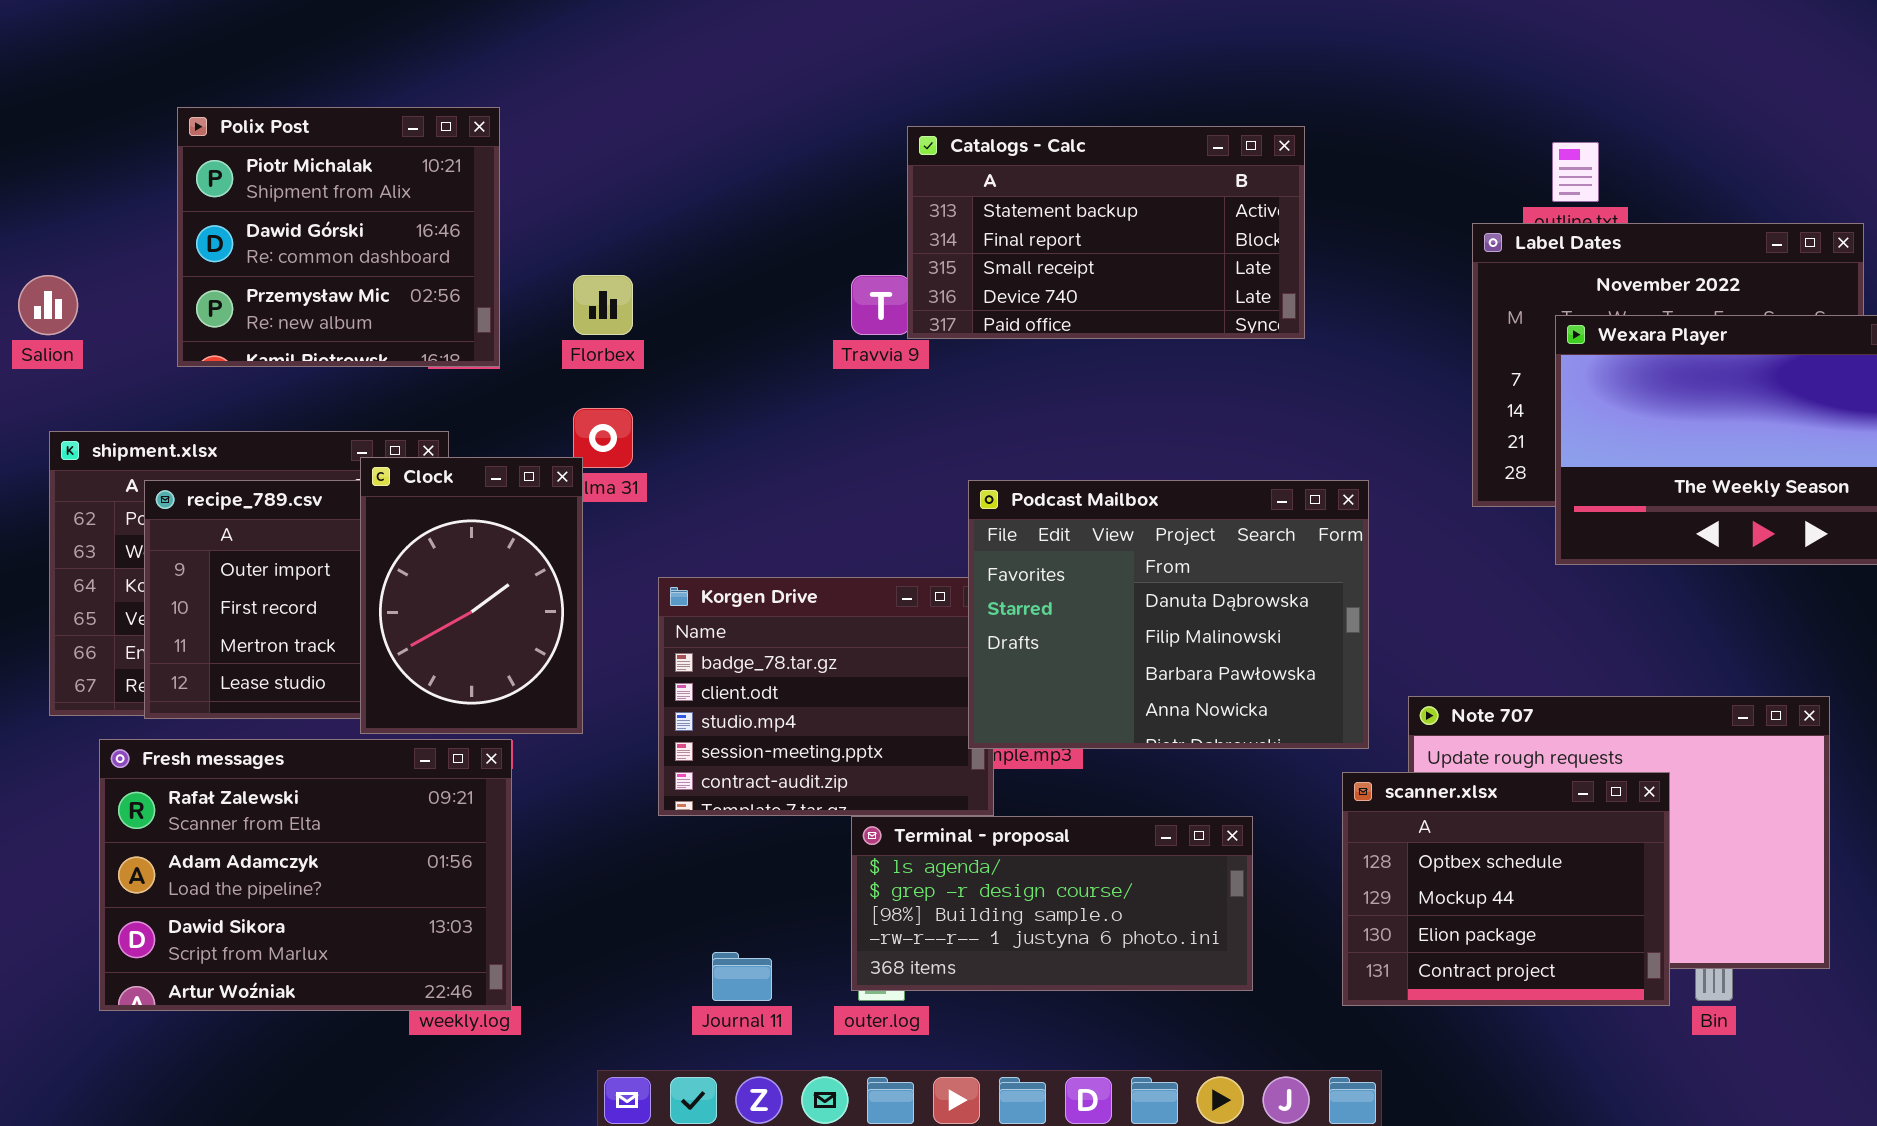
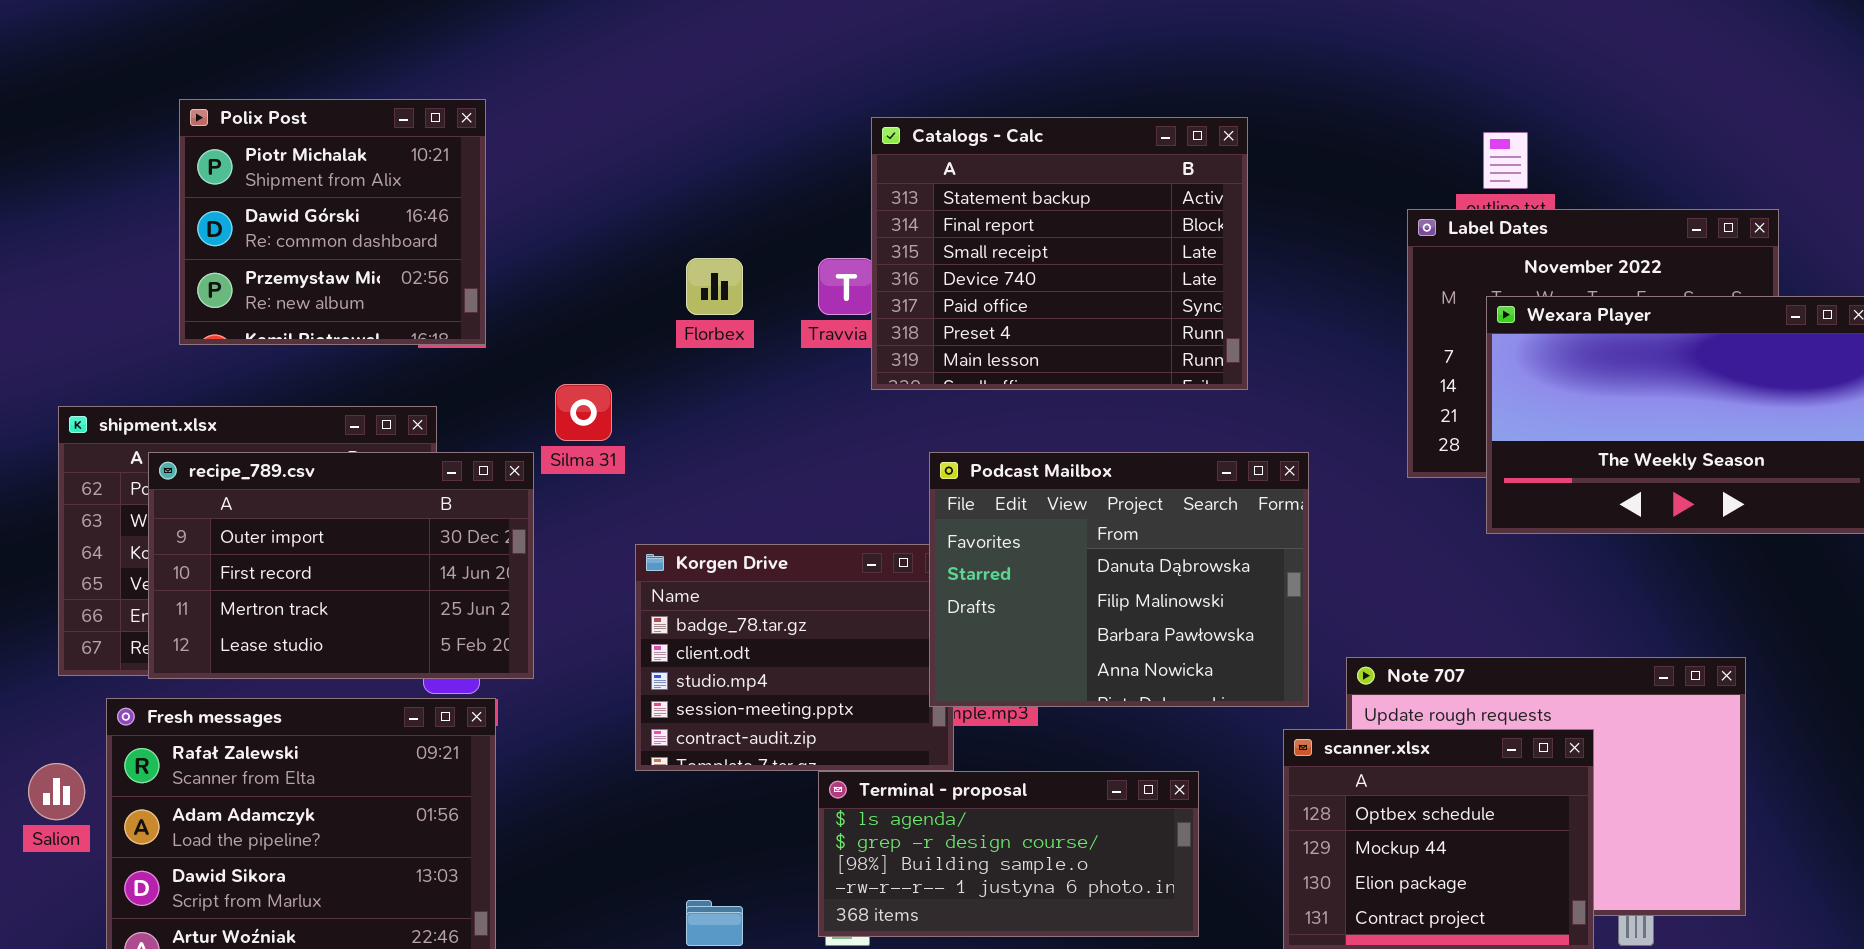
Catalogs - Calc: [907,126,1305,339] -> [871,117,1248,390], resized
Salion: [18,275,78,335] -> [28,763,85,820], moved
Florbex: [573,275,633,335] -> [686,258,743,315], moved
Clock: [360,457,583,734] -> none, closed

